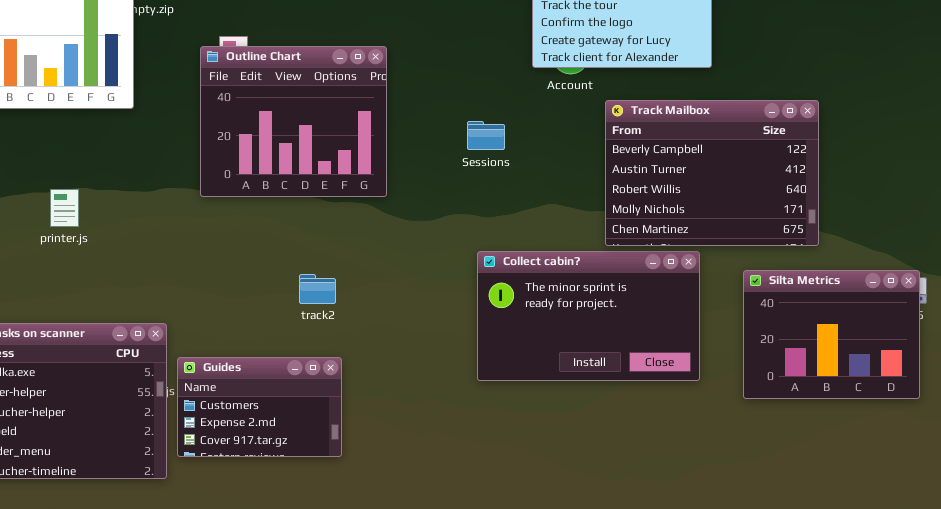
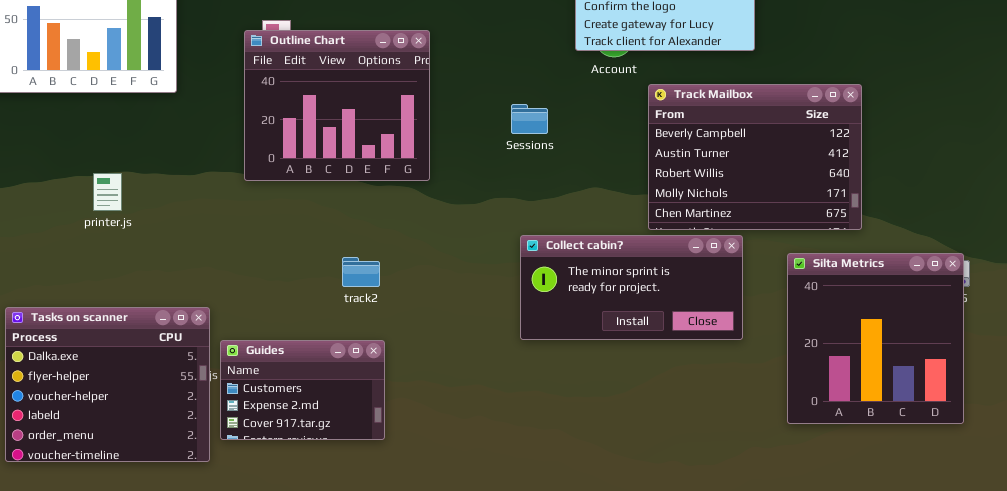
Collect cabin?: [477,251,700,381] -> [520,235,743,340], resized
Silta Metrics: [743,270,920,399] -> [787,253,964,424], resized

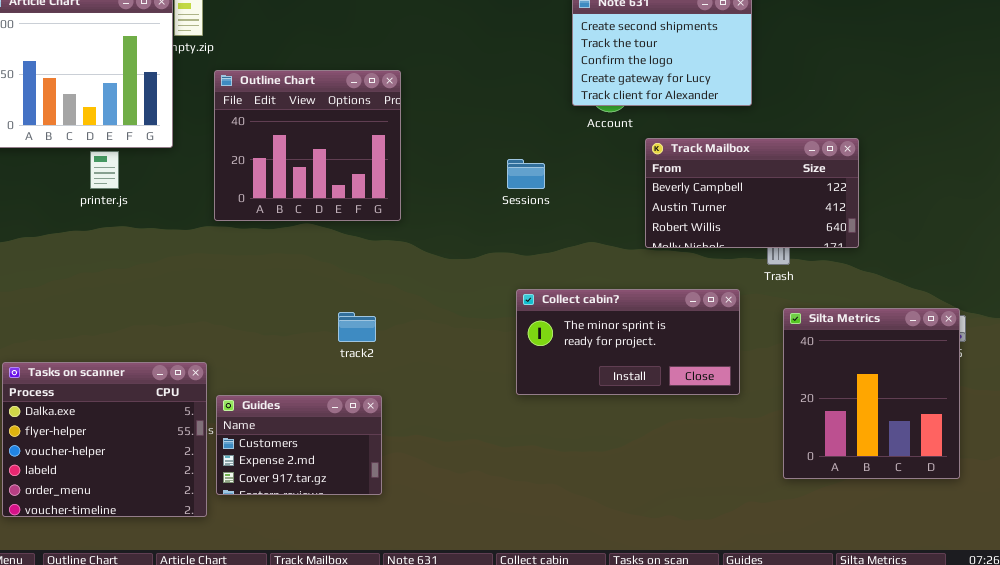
Outline Chart: [244,30,430,181] -> [214,70,401,221], moved
Track Mailbox: [648,84,862,230] -> [645,138,859,248], resized
printer.js: [93,173,122,211] -> [90,151,119,189], moved

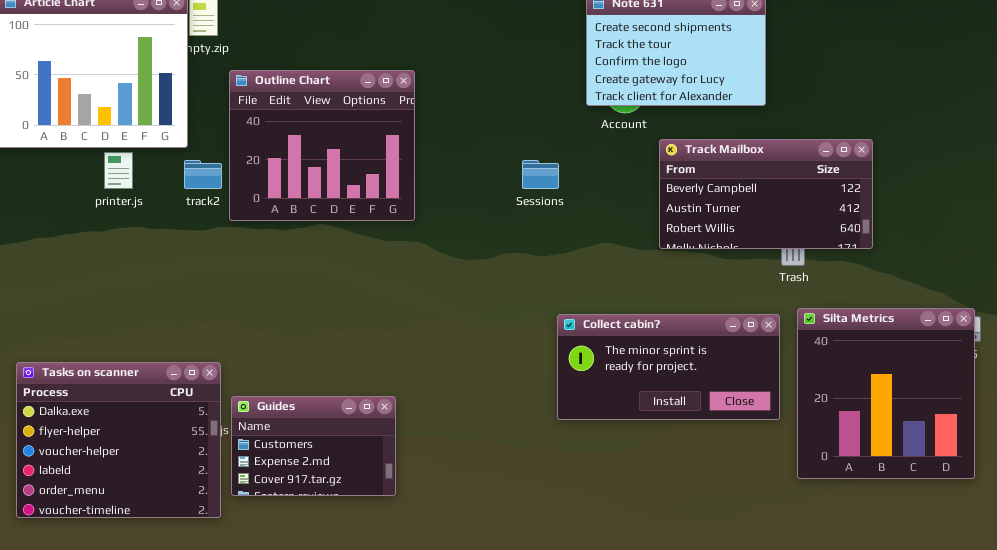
Collect cabin?: [516,289,740,395] -> [557,314,780,420], moved
track2: [338,312,376,342] -> [184,160,222,189], moved

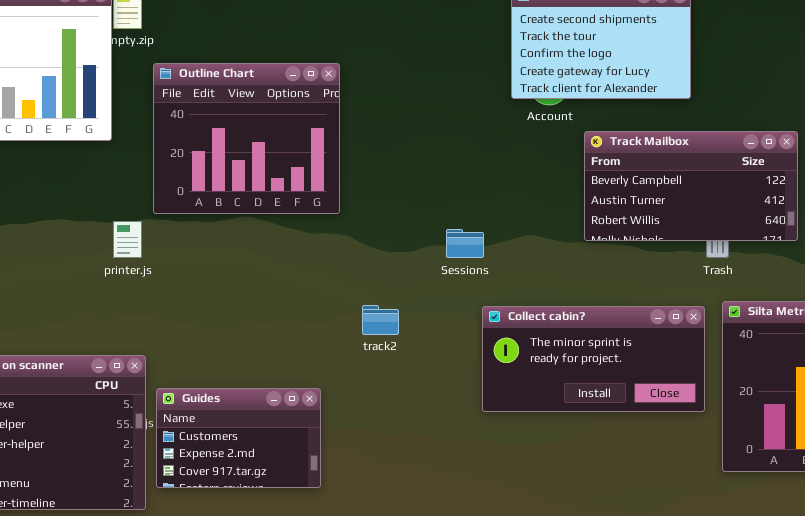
printer.js: [104,152,133,189] -> [113,221,142,258], moved
track2: [184,160,222,189] -> [362,305,399,335], moved
Sessions: [522,160,559,189] -> [446,229,484,258], moved

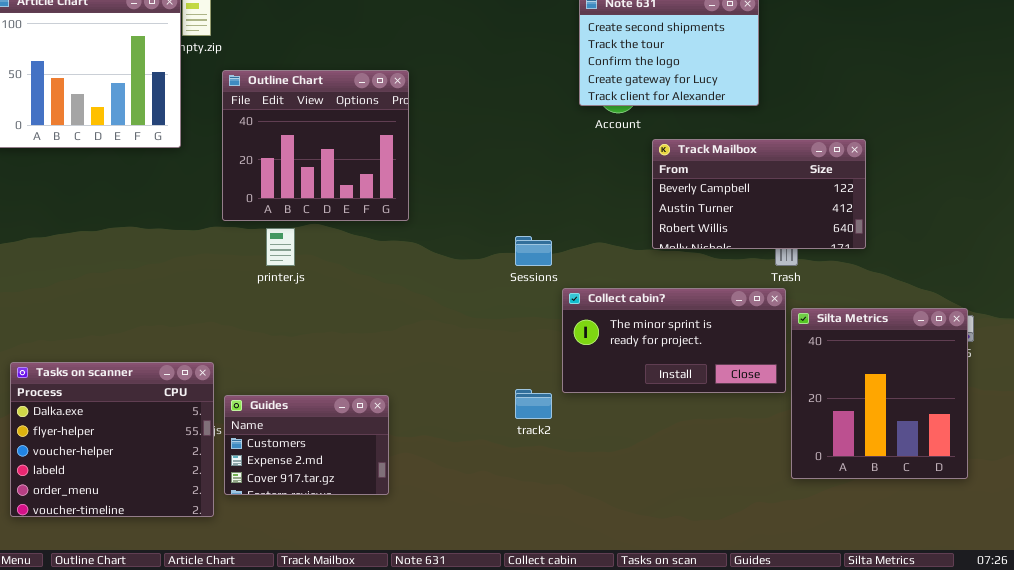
printer.js: [113,221,142,258] -> [266,228,295,266], moved
track2: [362,305,399,335] -> [515,389,552,419], moved
Collect cabin?: [482,306,705,412] -> [562,288,786,393], moved

